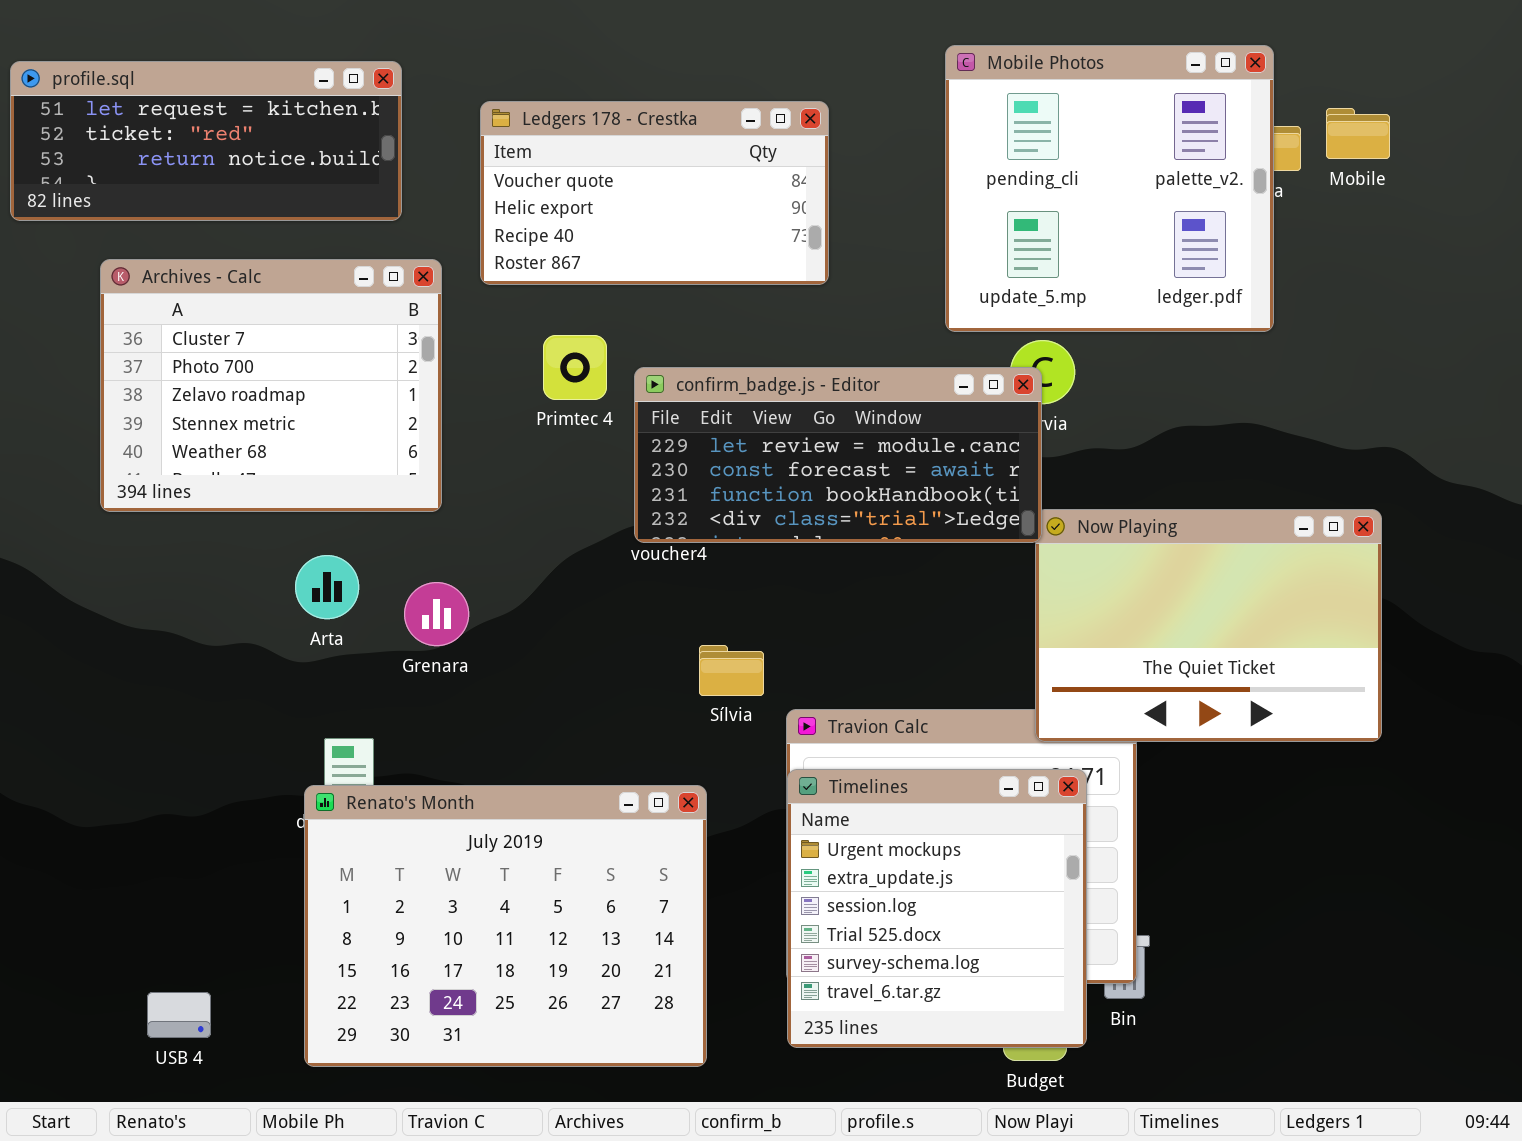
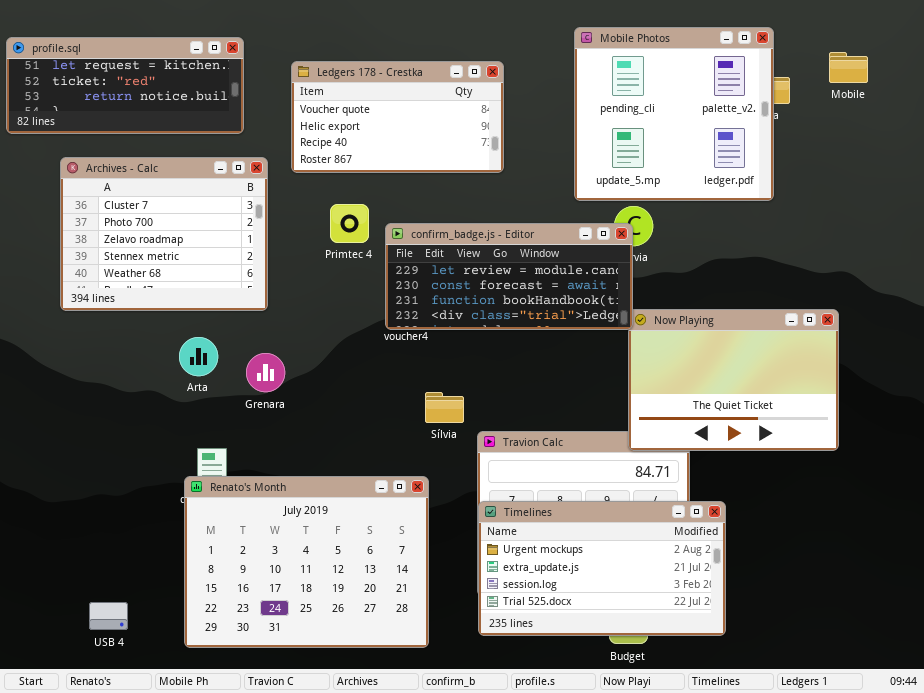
Mobile: [1326,108,1390,159] -> [829,52,868,83], moved
Timelines: [787,769,1087,1048] -> [478,501,726,636], resized

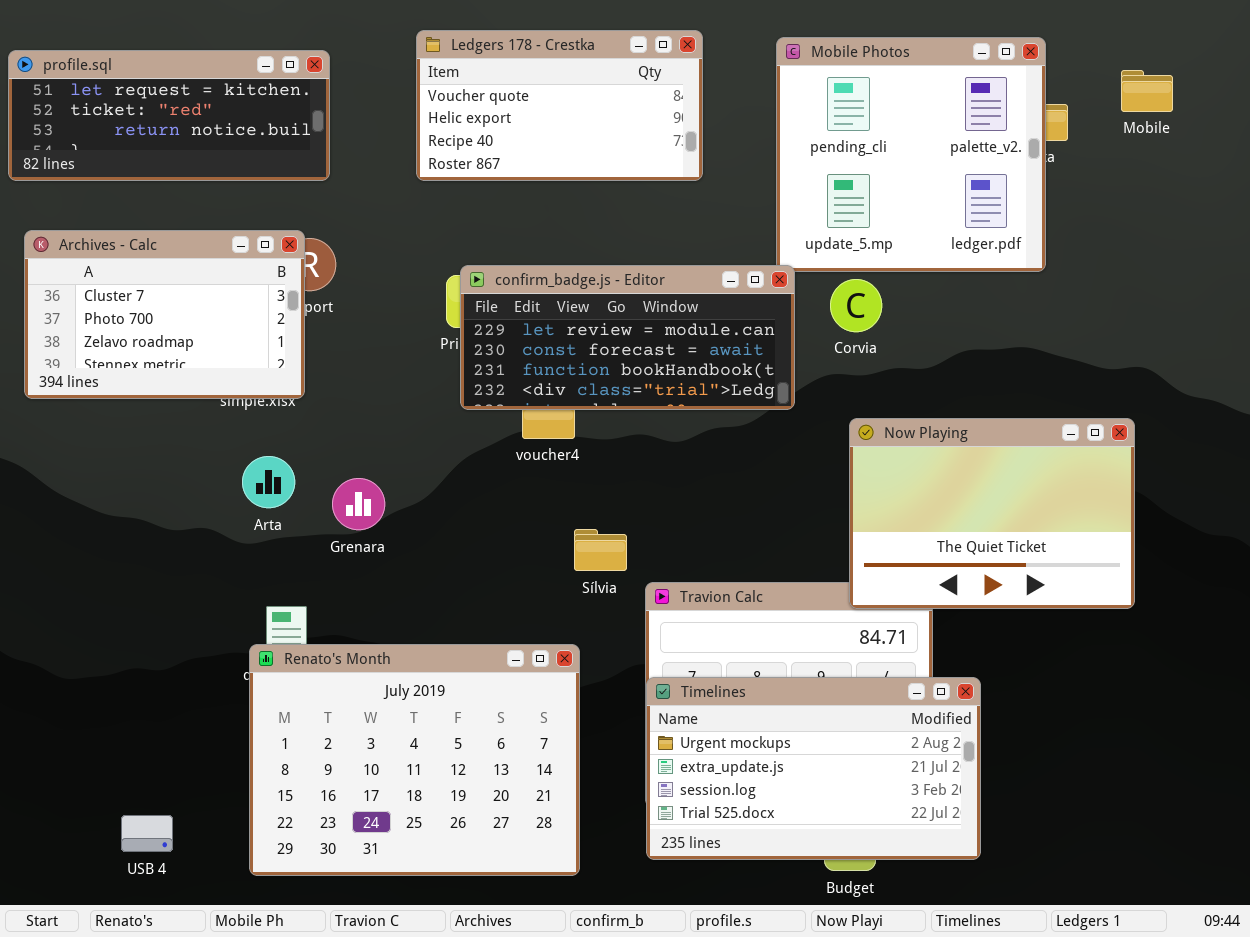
Ledgers 178 - Crestka: [291,61,504,173] -> [416,30,703,181], moved
Archives - Calc: [60,157,268,311] -> [24,230,305,399], moved, resized
confirm_badge.js - Editor: [385,223,633,330] -> [460,265,795,410], moved

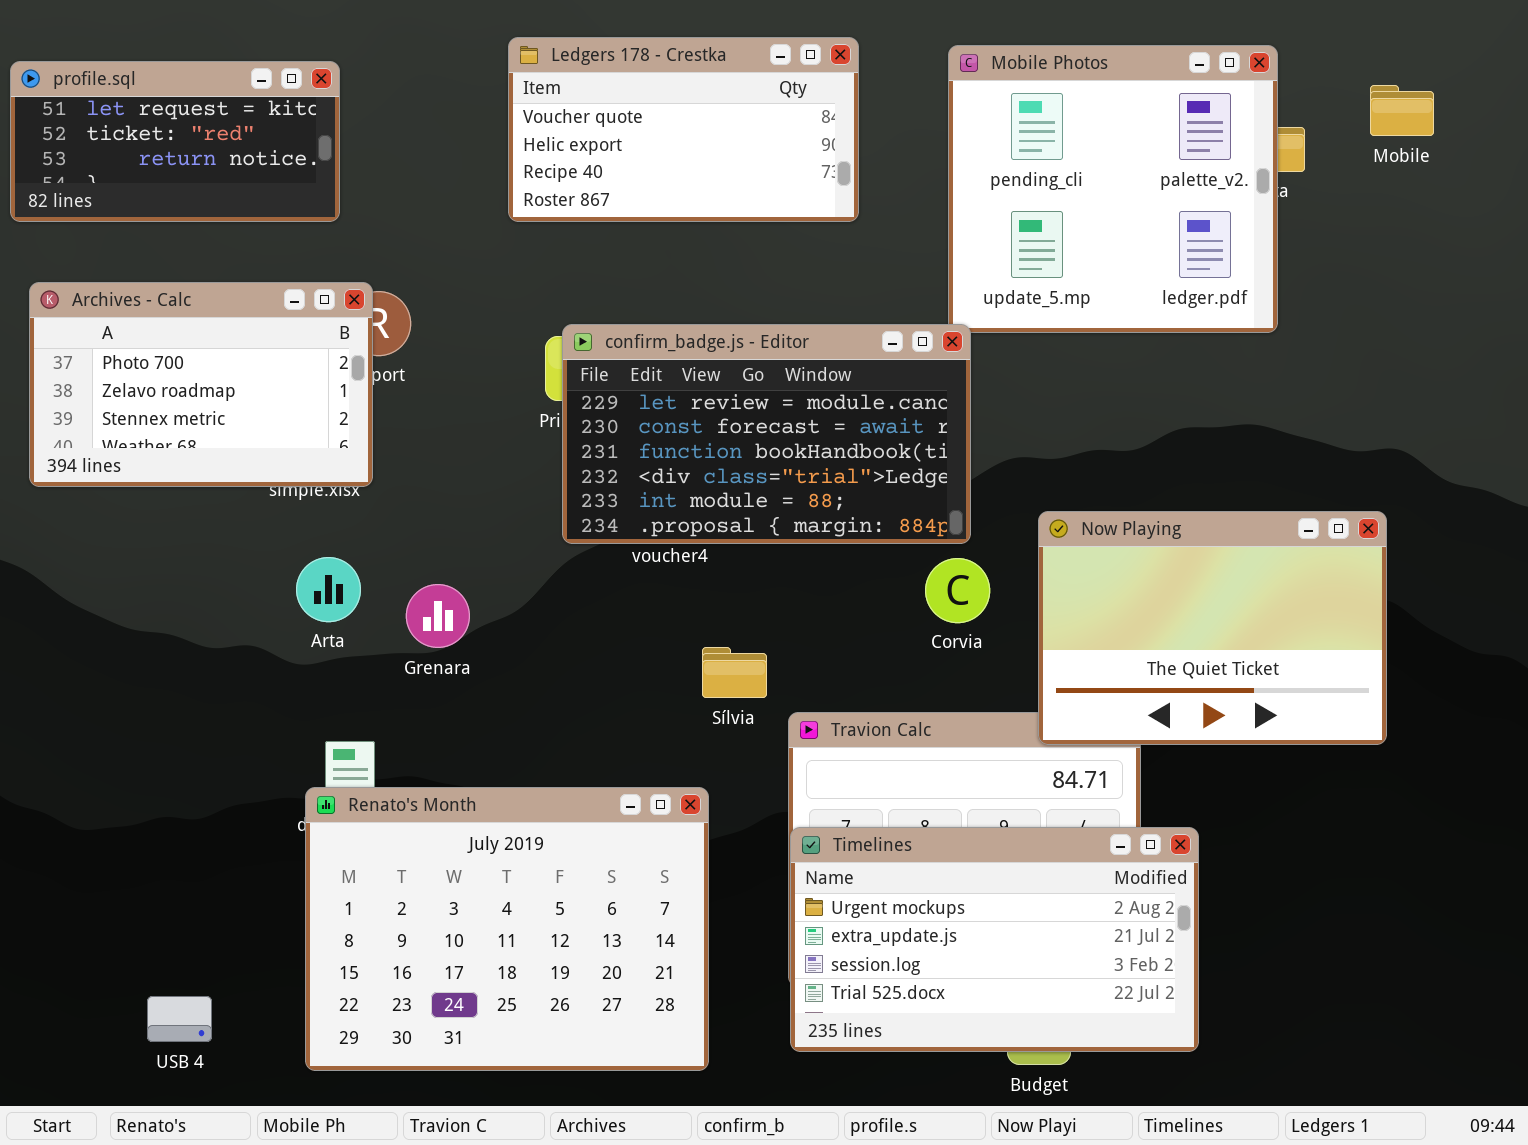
profile.sql: [8,50,330,181] -> [10,61,340,222], resized
Archives - Calc: [24,230,305,399] -> [29,282,373,487], scrolled down 1 row
confirm_badge.js - Editor: [460,265,795,410] -> [562,324,971,544], resized
Corvia: [830,279,882,332] -> [925,558,990,623], moved

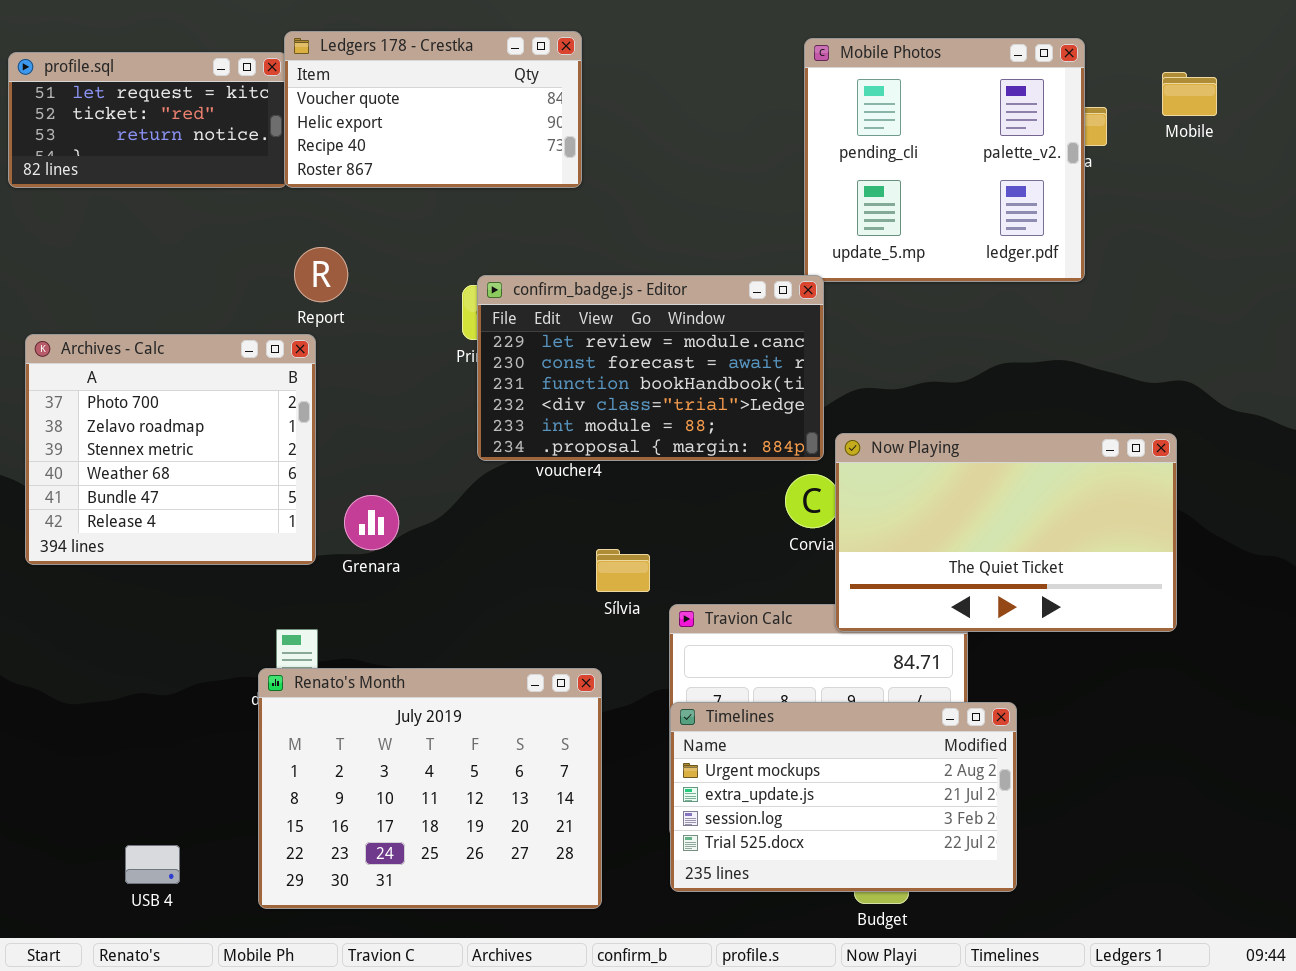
Ledgers 178 - Crestka: [508,37,859,222] -> [284,31,582,188], moved
Archives - Calc: [29,282,373,487] -> [25,334,316,565], moved, resized
Now Playing: [1038,511,1387,745] -> [835,433,1177,632], resized

